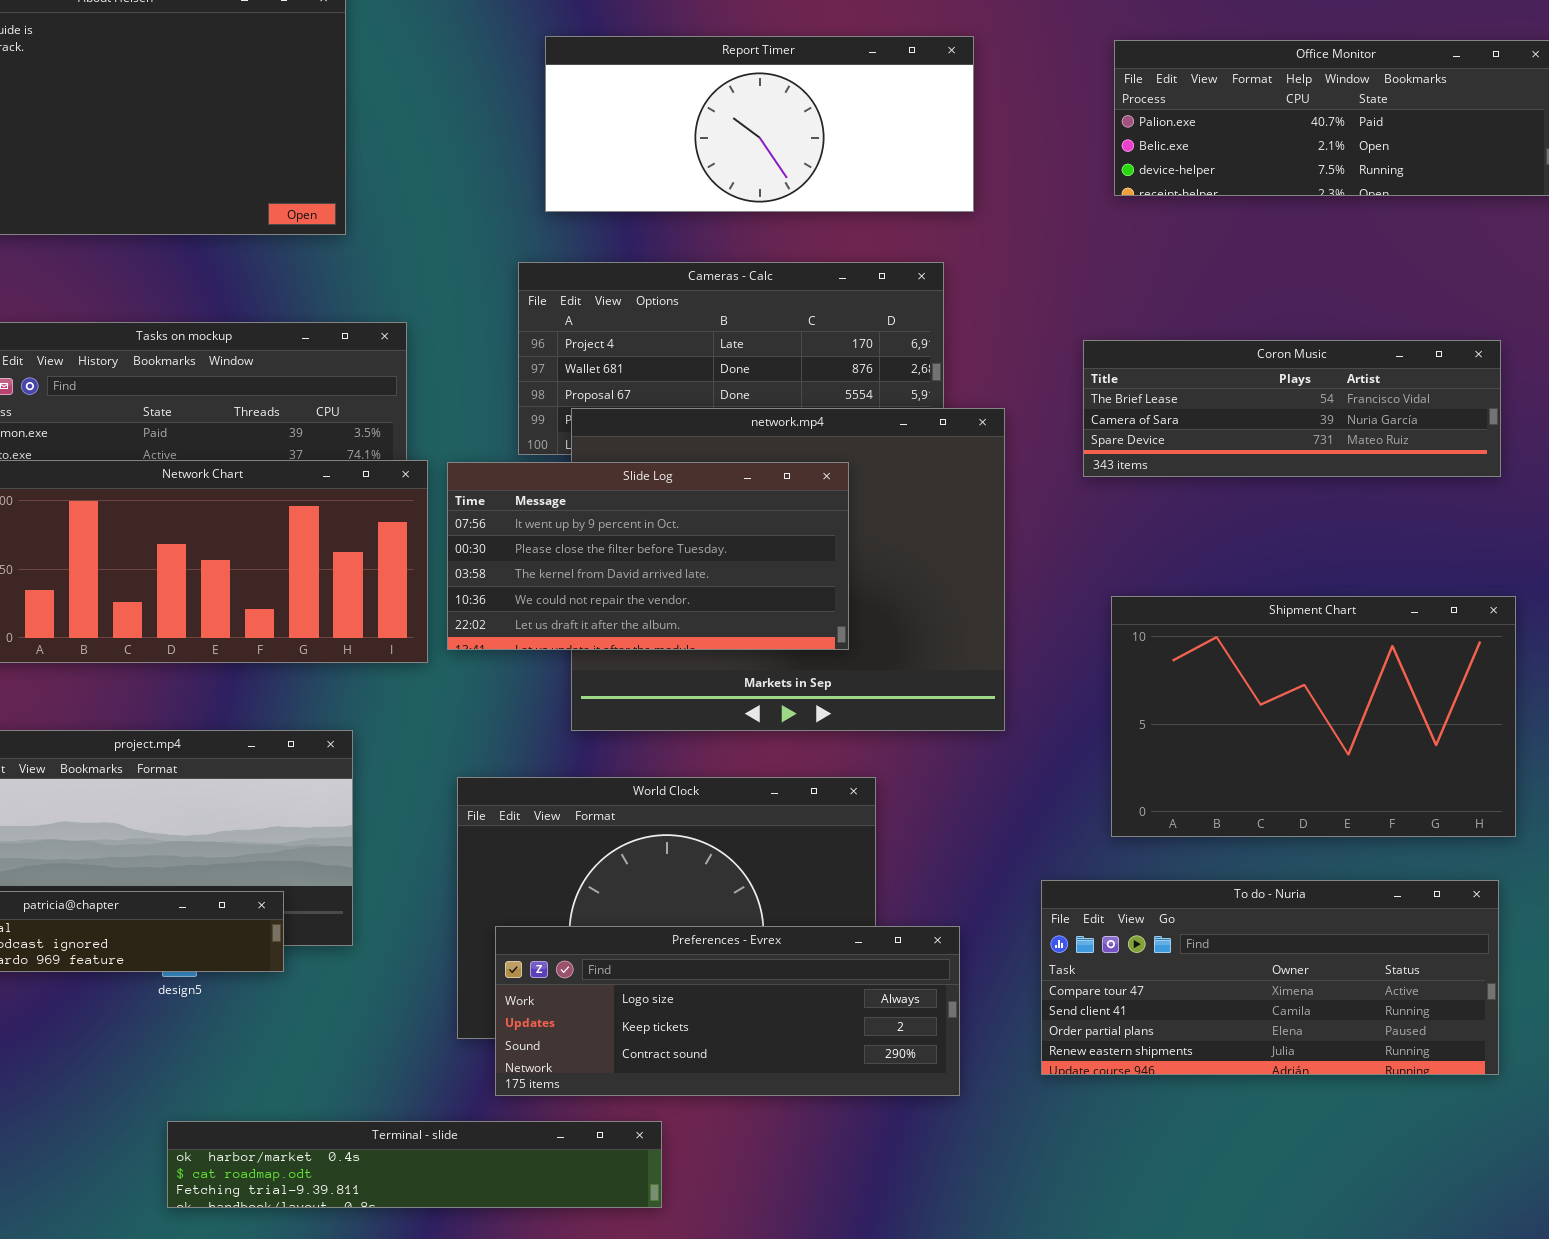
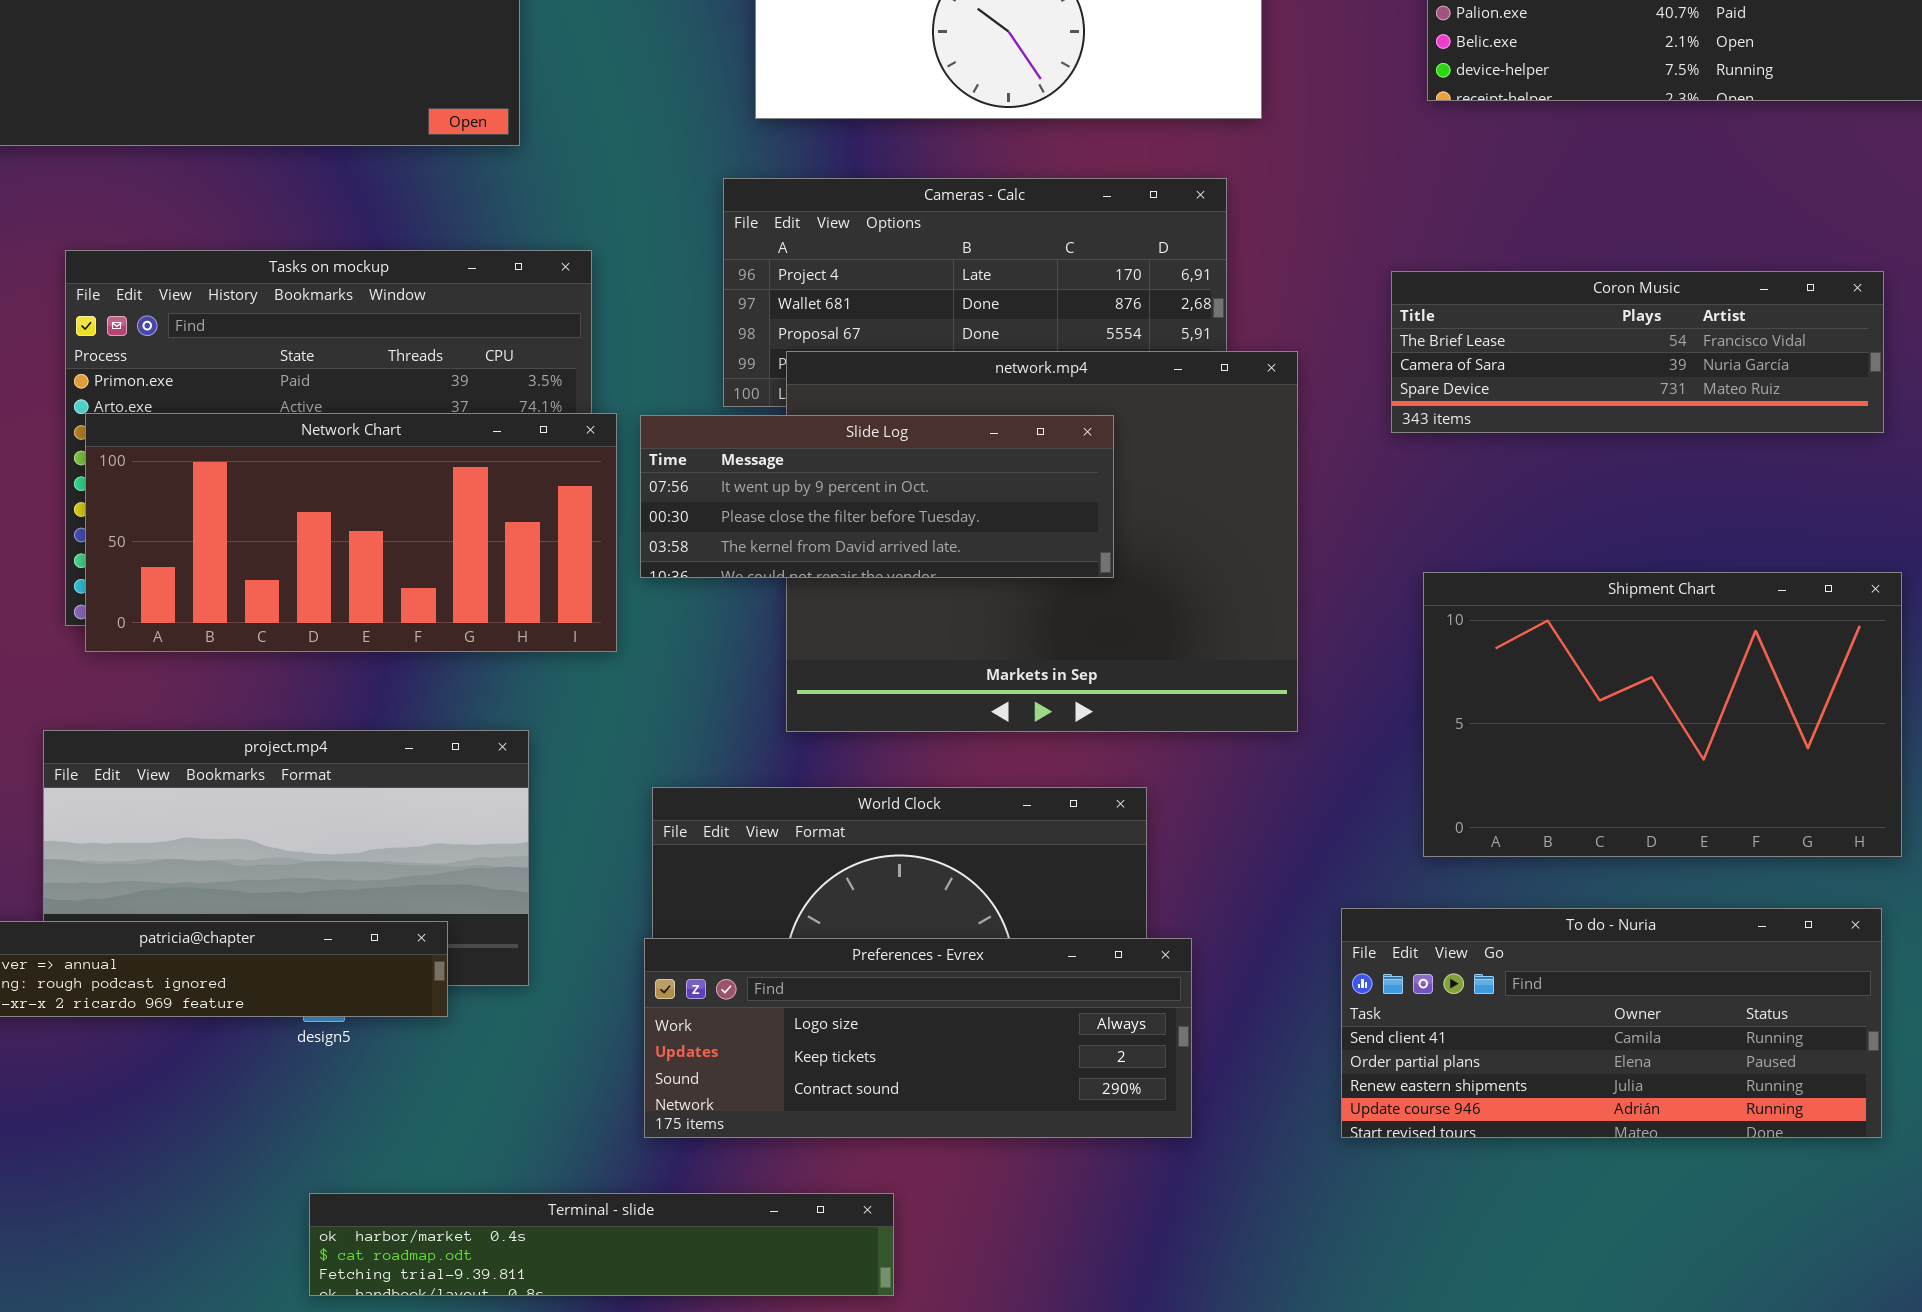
Slide Log: [447,462,849,650] -> [640,415,1114,578], resized
To do - Nuria: [1041,880,1499,1075] -> [1341,908,1882,1138], scrolled down 1 row
Preferences - Evrex: [495,926,960,1096] -> [644,938,1192,1138], moved

